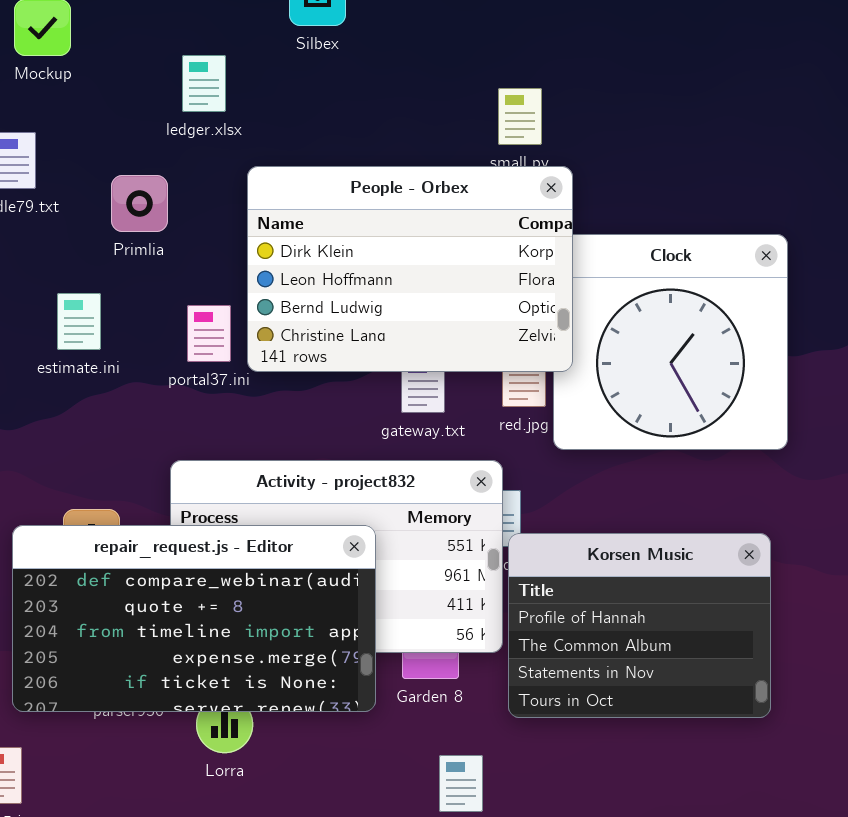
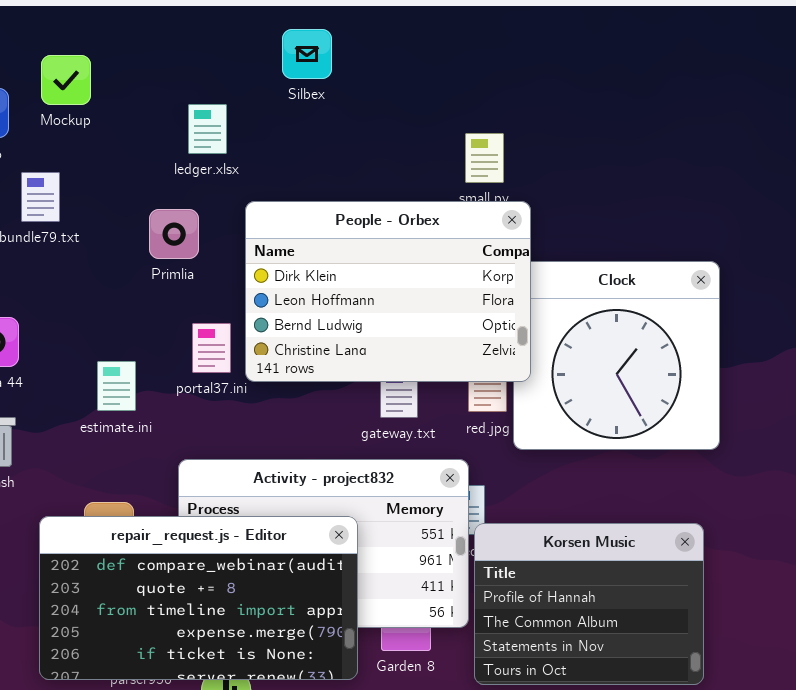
Primlia: [111,175,168,232] -> [149,209,199,259], moved
estimate.ini: [57,293,101,350] -> [97,361,136,411], moved

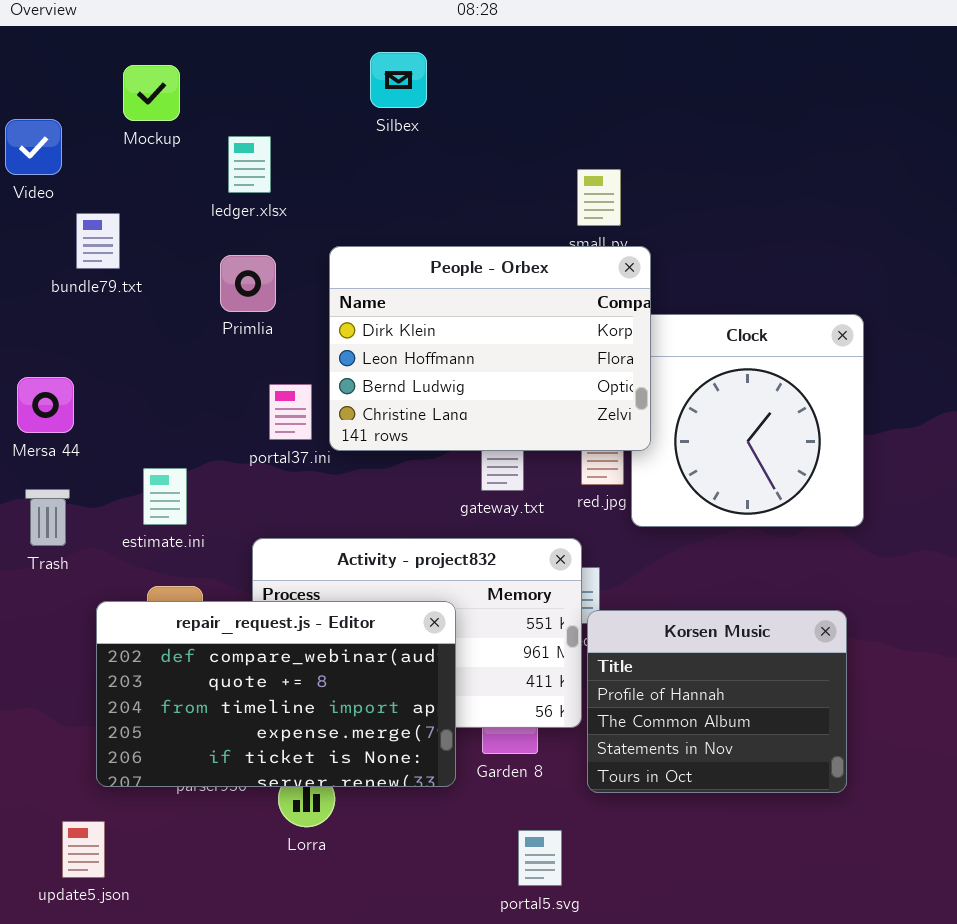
Mockup: [41,55,91,105] -> [123,65,180,121], moved
ledger.xlsx: [188,104,227,154] -> [228,136,271,193], moved
estimate.ini: [97,361,136,411] -> [143,468,187,525], moved

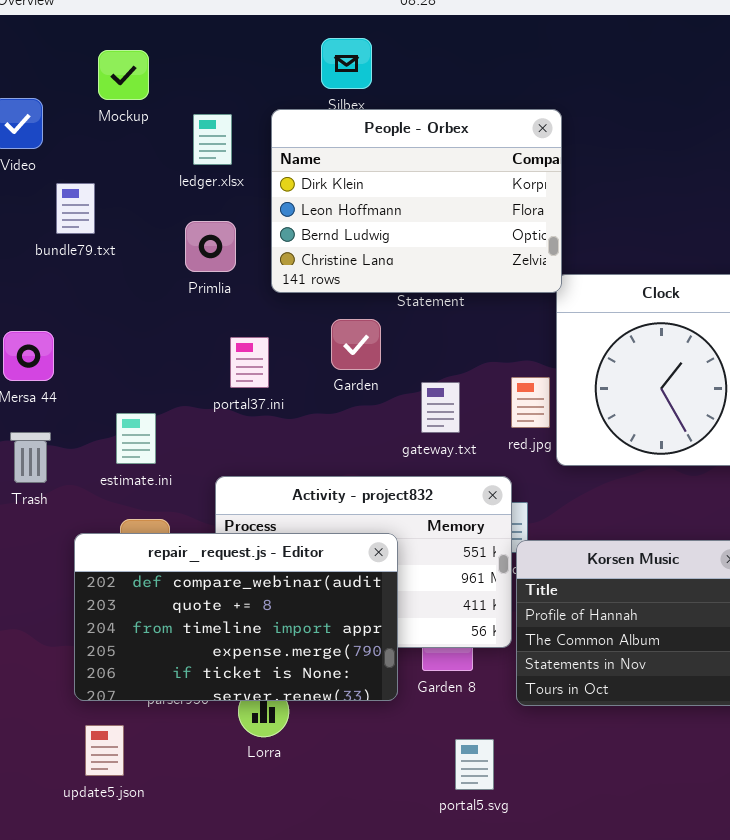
People - Orbex: [329,246,651,451] -> [271,109,562,293], moved
update5.json: [62,821,105,878] -> [85,725,124,776], moved

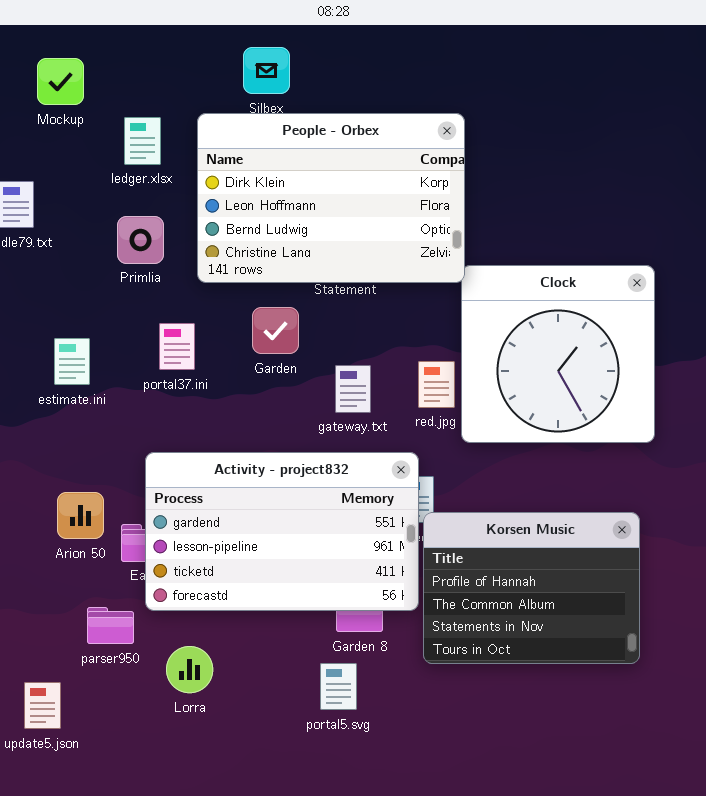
estimate.ini: [116,413,156,464] -> [54,338,90,385], moved
repair_request.js - Editor: [74,533,398,701] -> none, closed
portal5.svg: [455,739,494,790] -> [320,663,357,710], moved

